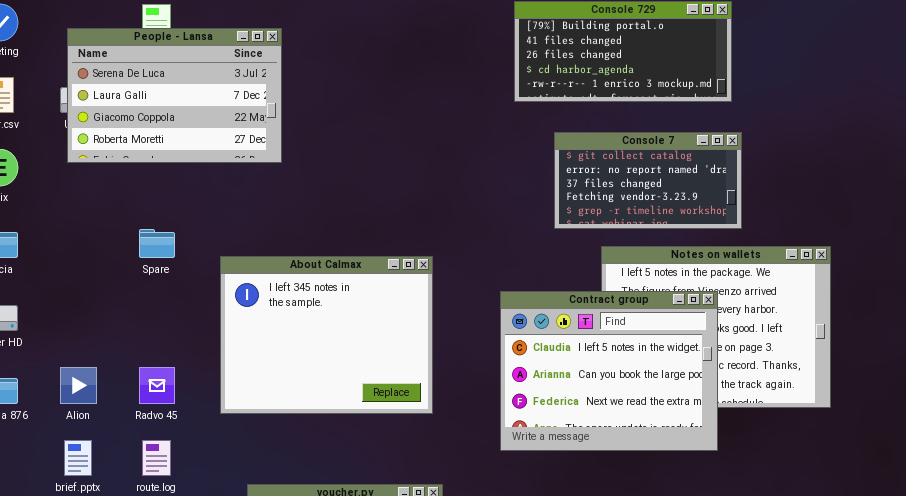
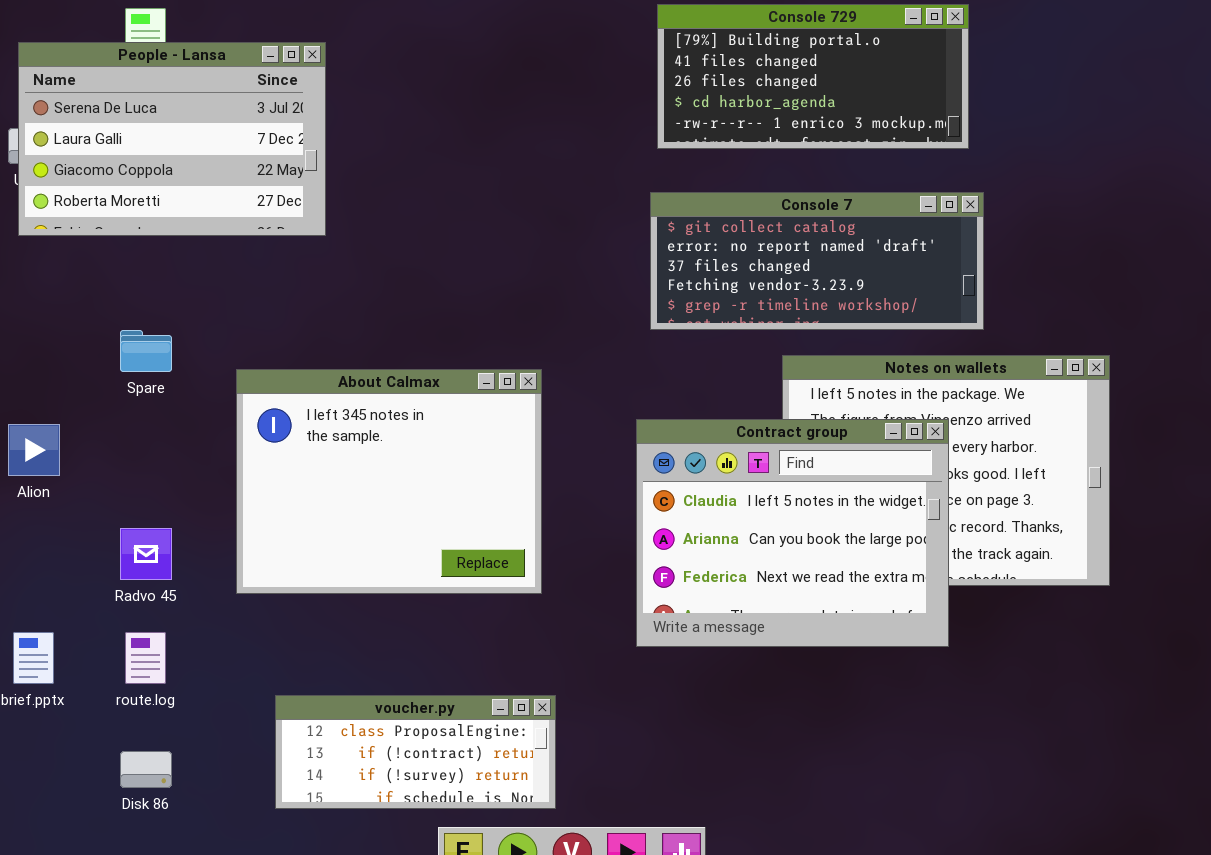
Console 7: [554,132,742,229] -> [650,192,984,330], resized
Alion: [60,367,97,404] -> [8,424,60,476], moved

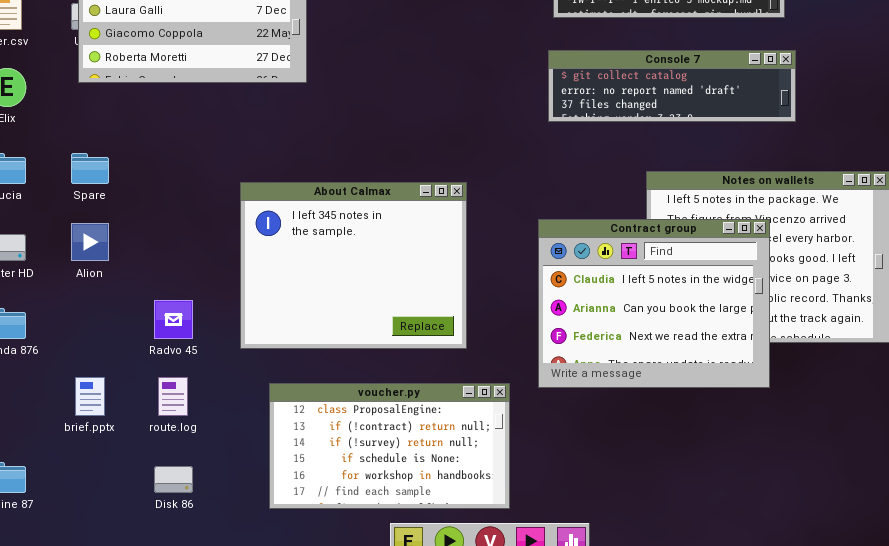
Console 7: [650,192,984,330] -> [548,50,796,122], resized
Spare: [120,330,172,372] -> [71,153,109,184], moved
voucher.py: [275,695,556,809] -> [269,383,510,509], resized

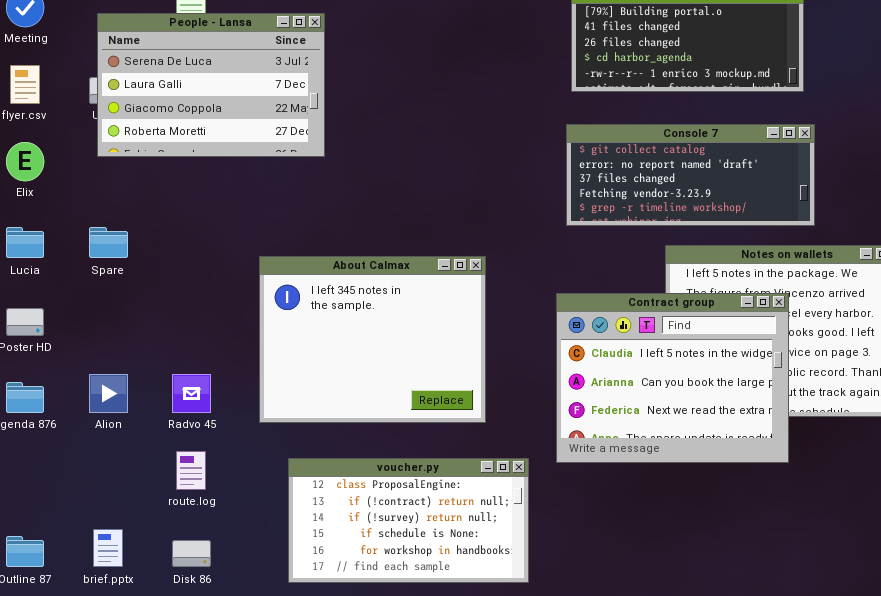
Console 7: [548,50,796,122] -> [566,124,815,226], resized
Alion: [71,223,109,261] -> [89,374,128,413], moved
brief.pptx: [75,377,105,416] -> [93,529,123,567], moved

